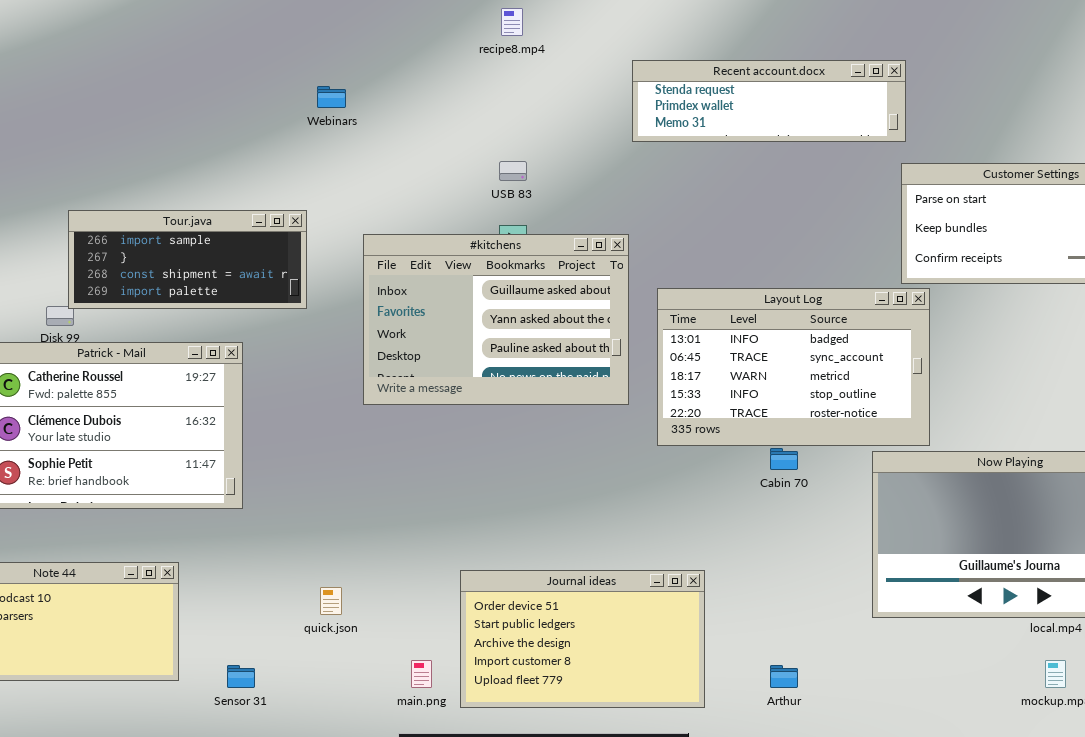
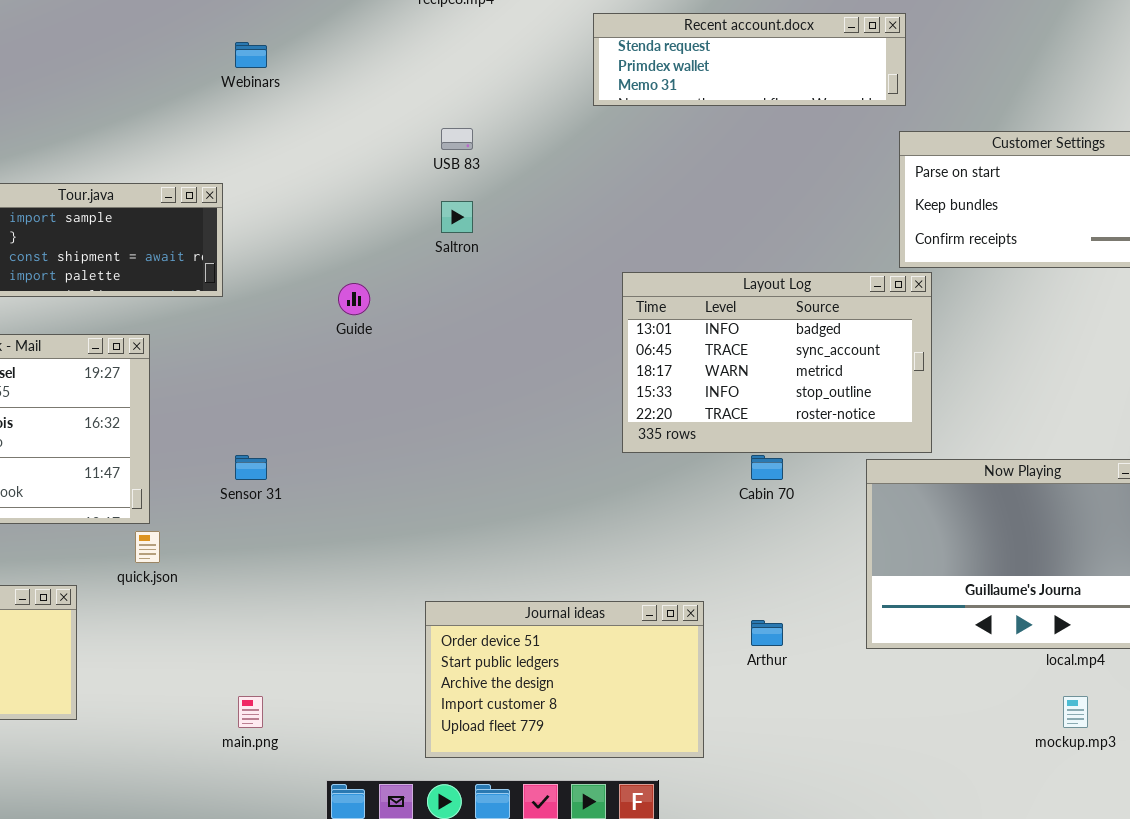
#kitchens: [363,234,629,405] -> none, closed
Journal ideas: [460,570,705,708] -> [425,601,704,758], moved
quick.json: [320,587,342,615] -> [135,531,160,563], moved
main.png: [411,660,432,688] -> [238,696,263,728], moved
Sensor 31: [227,665,255,688] -> [235,455,267,480], moved
Arthur: [770,665,798,688] -> [751,620,783,646], moved

